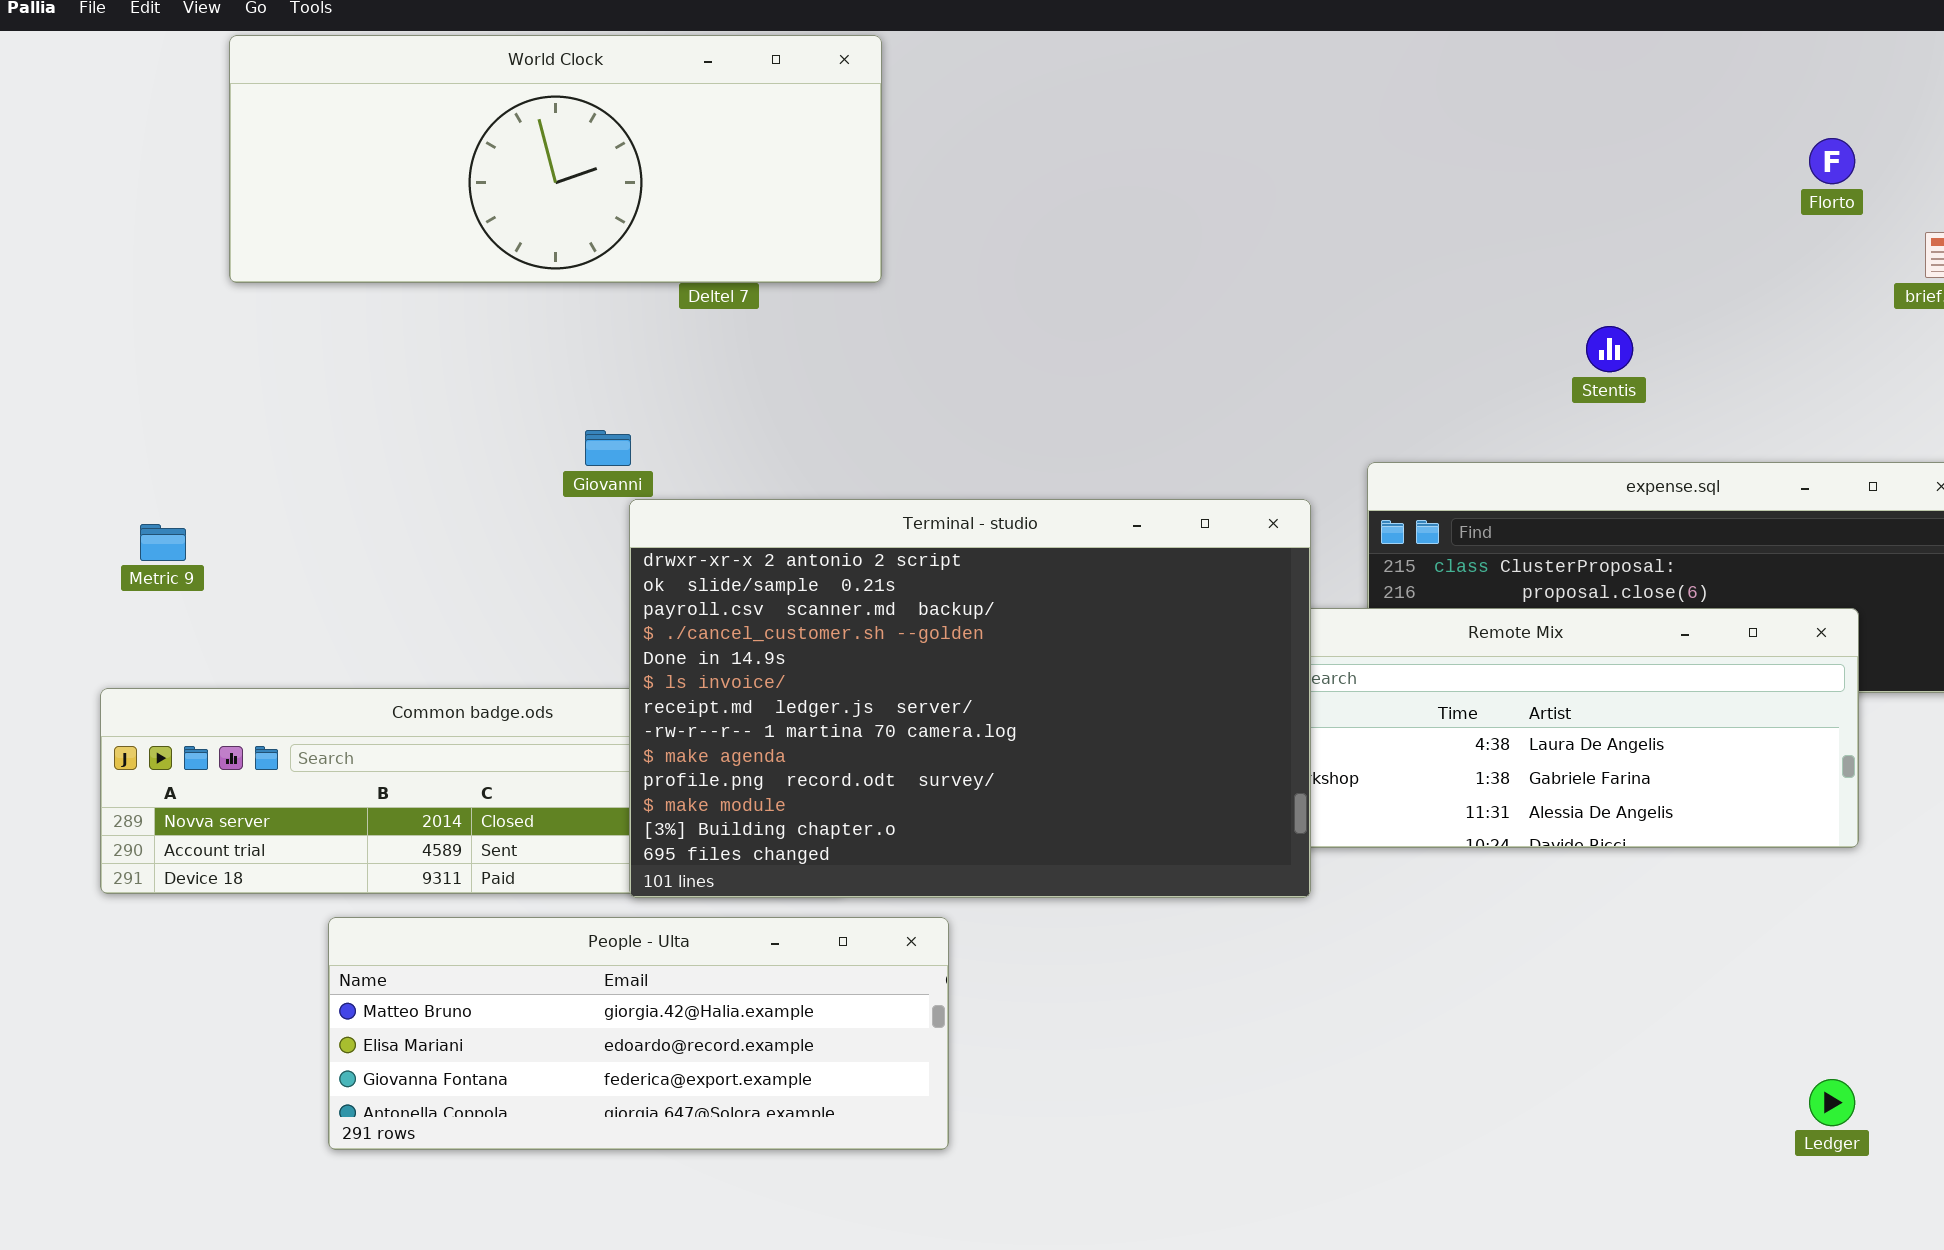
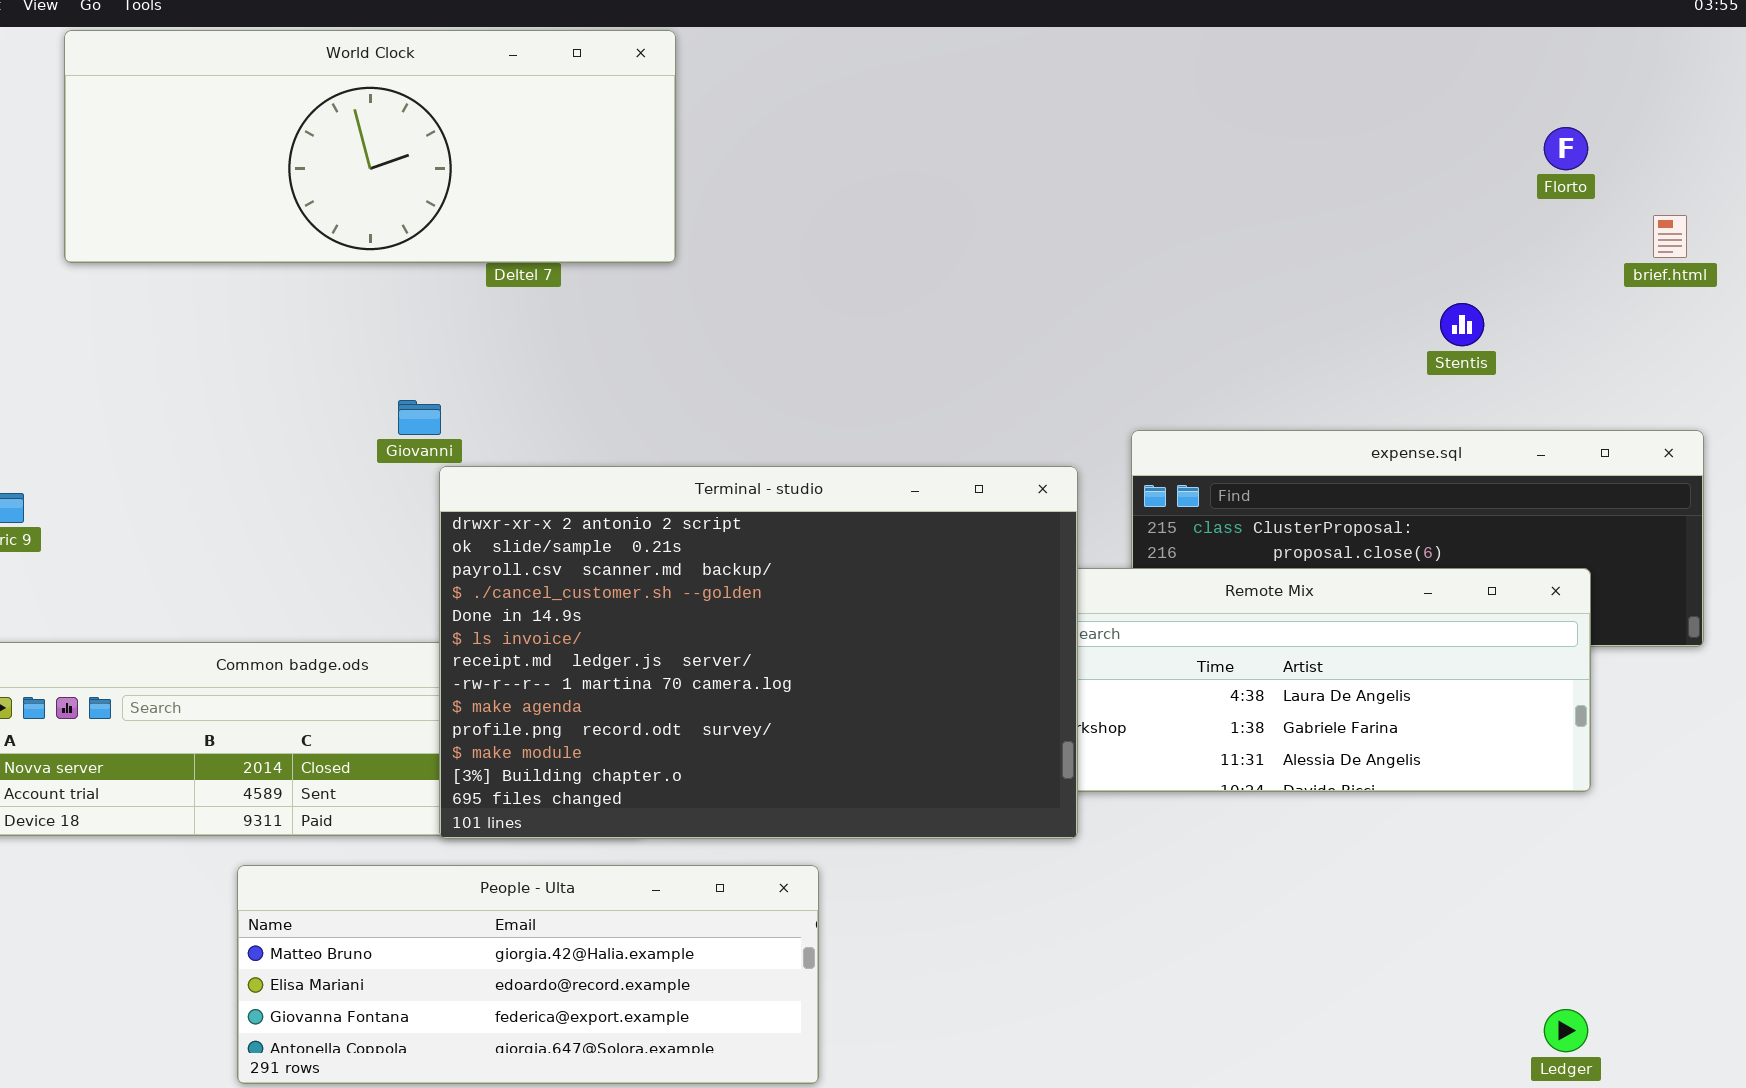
Stentis: [1586,326,1633,372] -> [1440,303,1484,346], moved
People - Ulta: [328,917,949,1150] -> [237,865,819,1084], moved

